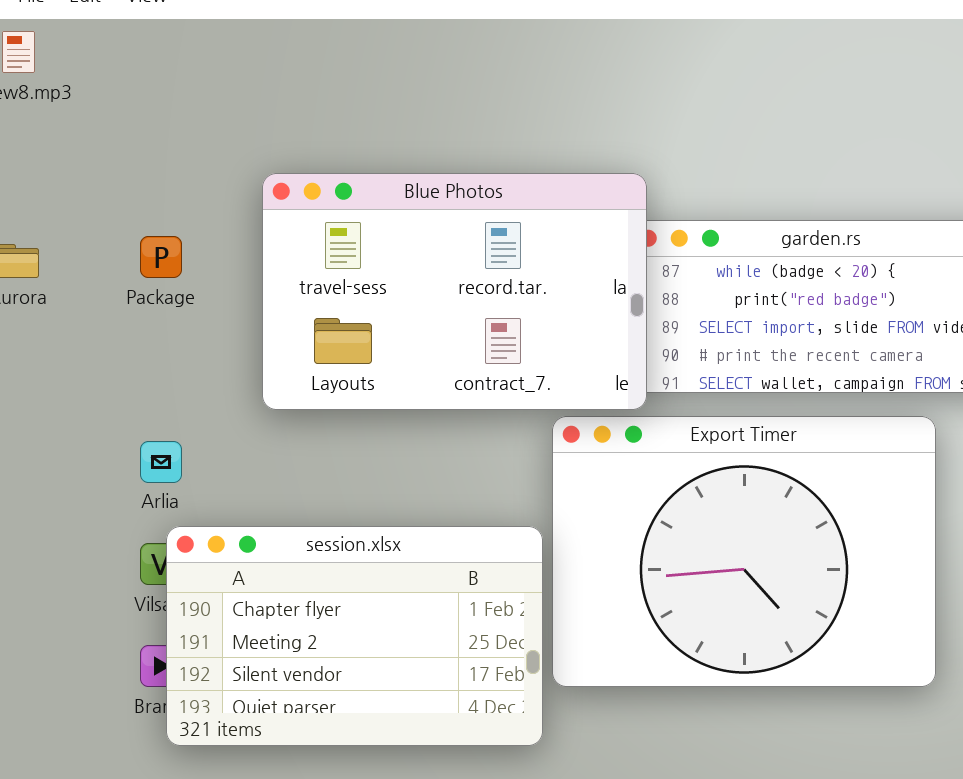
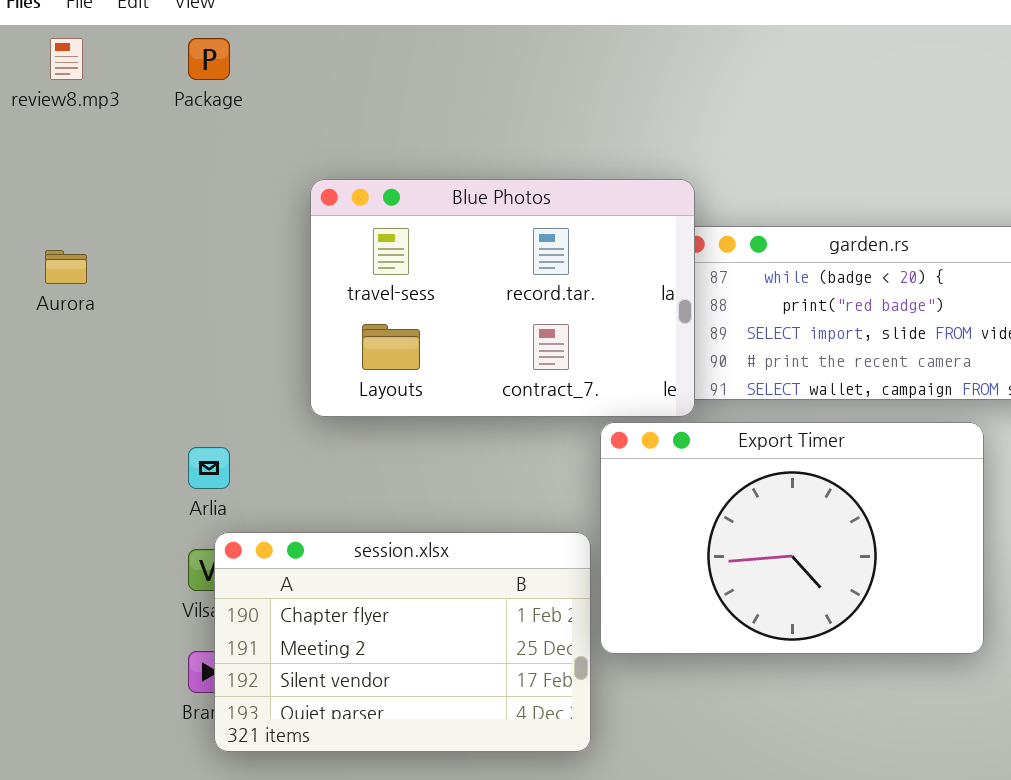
Package: [140,236,182,278] -> [188,38,230,80], moved
Export Timer: [552,416,936,687] -> [600,422,984,654], resized

